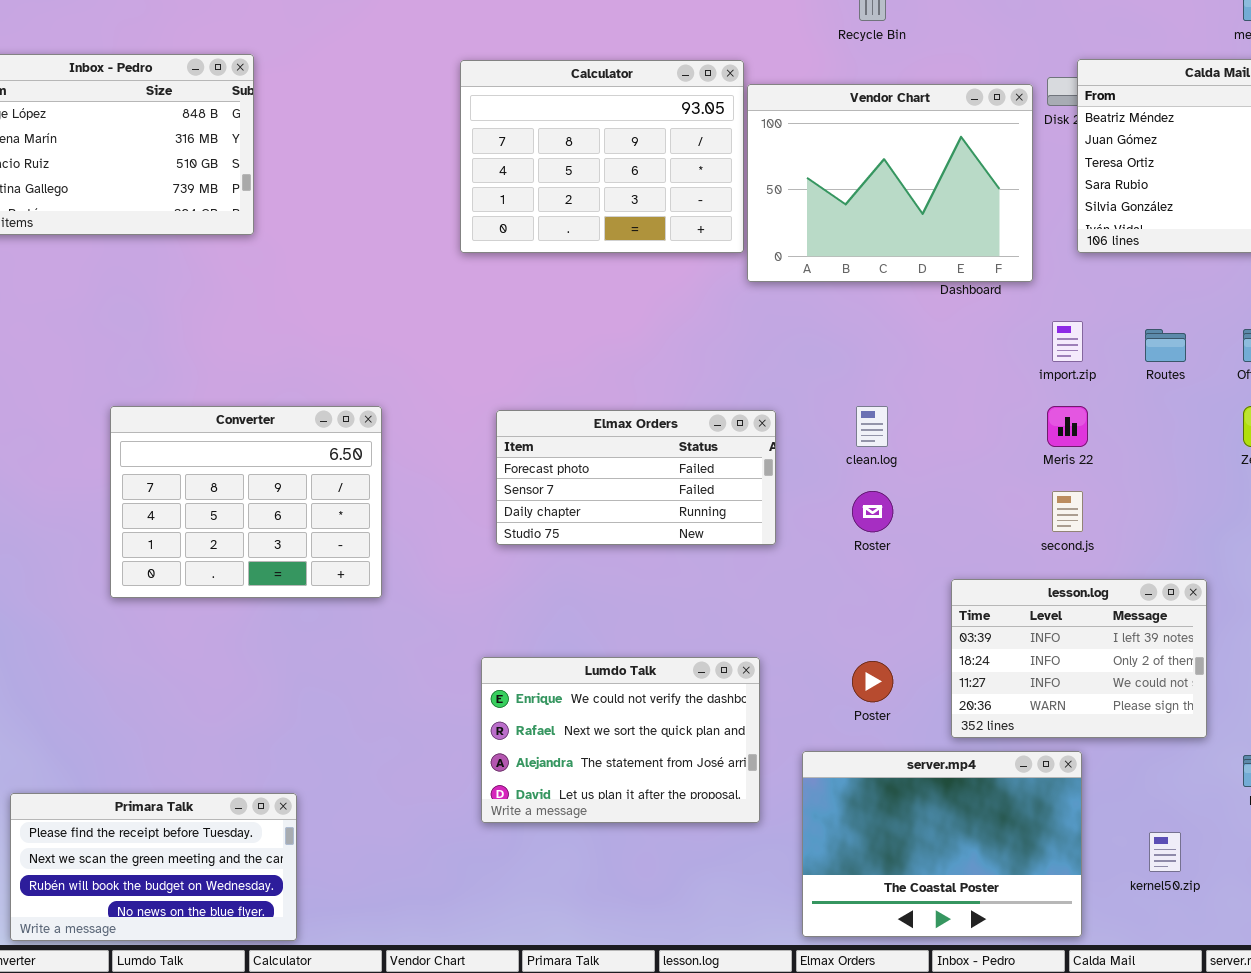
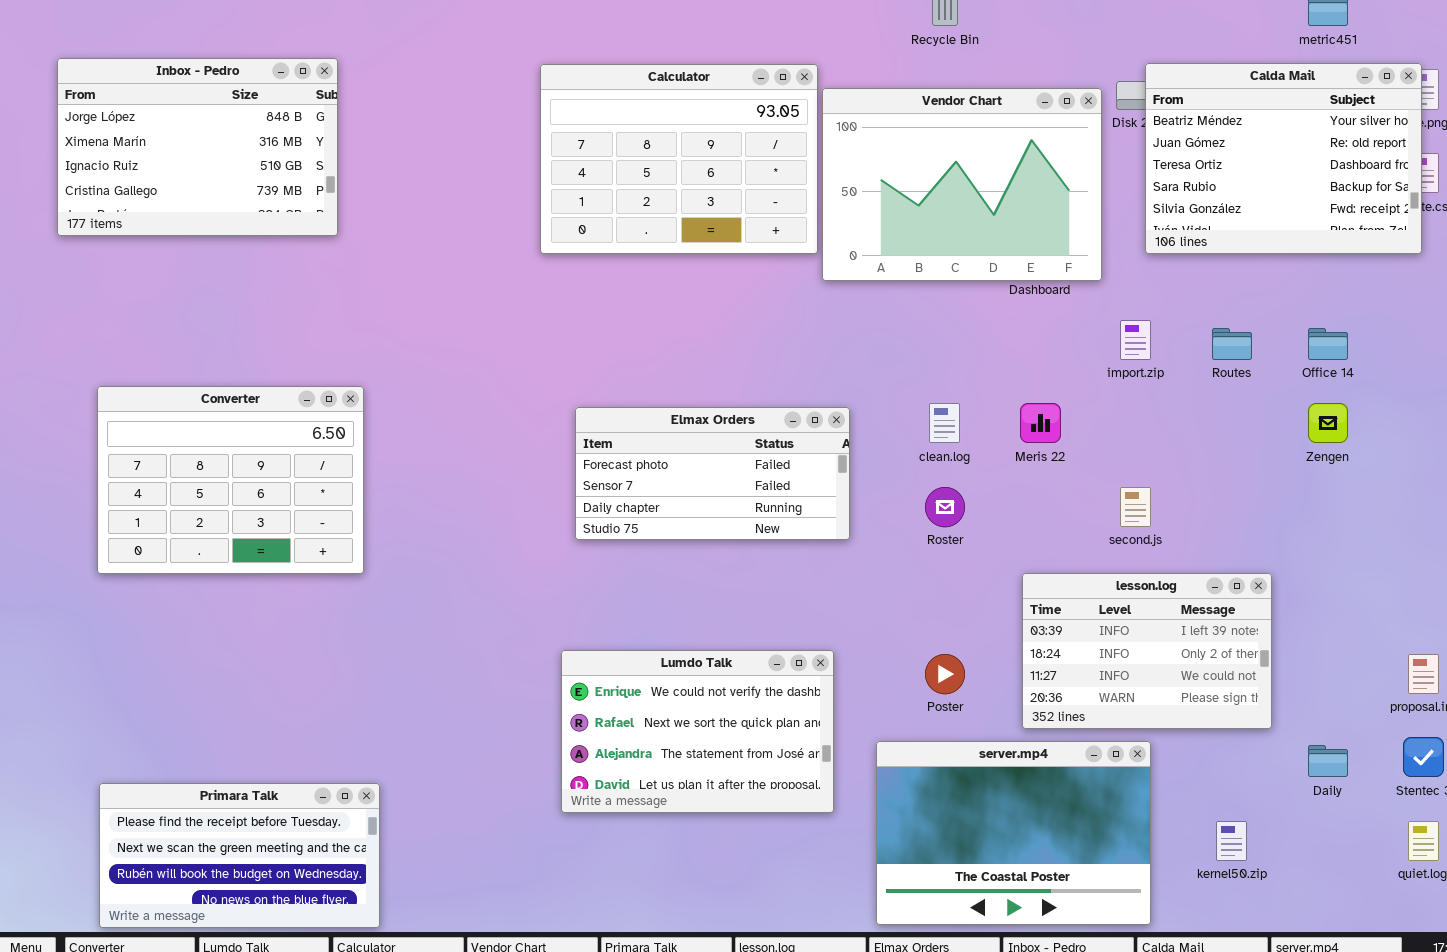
Converter: [110,406,382,598] -> [97,386,364,574], moved
Meris 22: [1047,406,1088,447] -> [1020,403,1061,443], moved

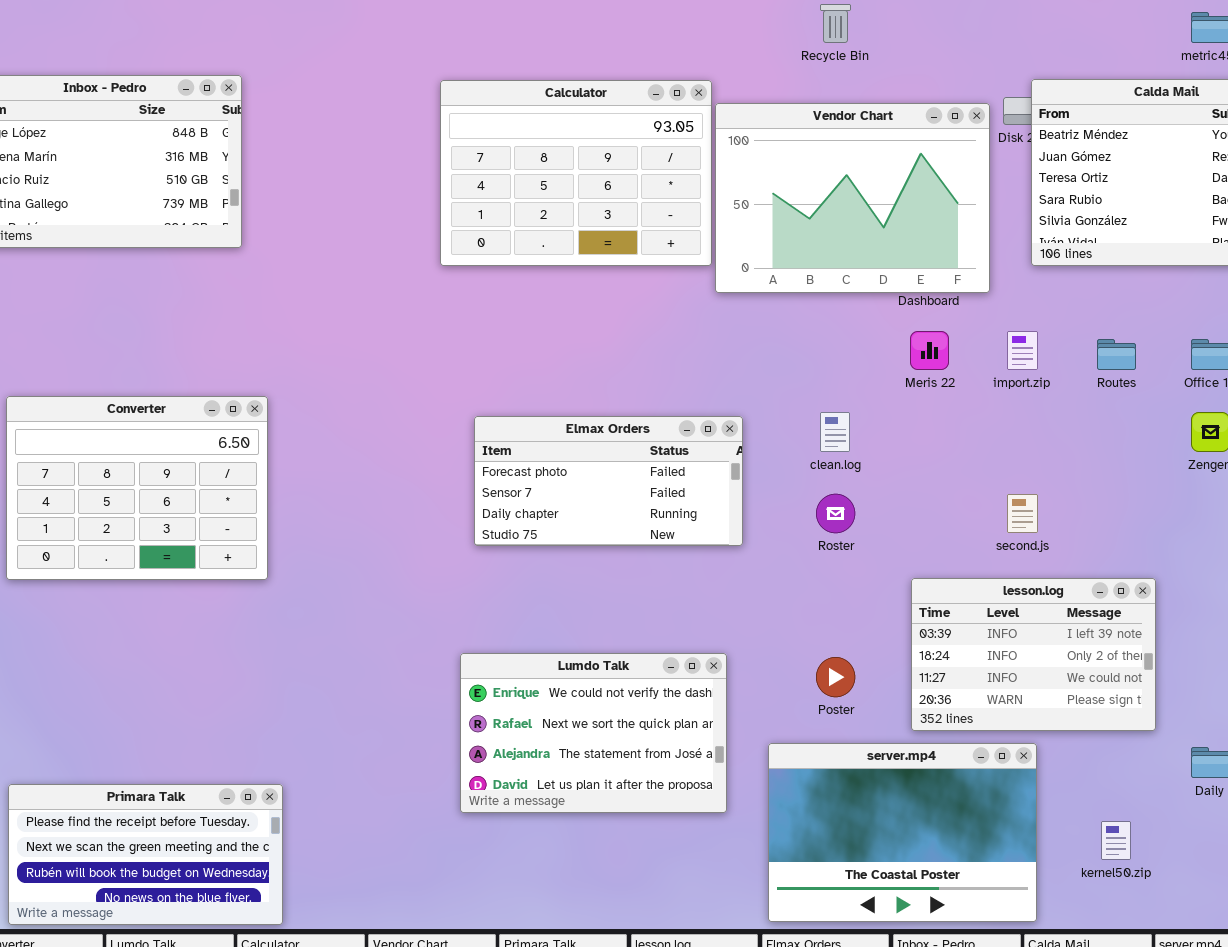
Meris 22: [1020,403,1061,443] -> [910,331,949,370], moved

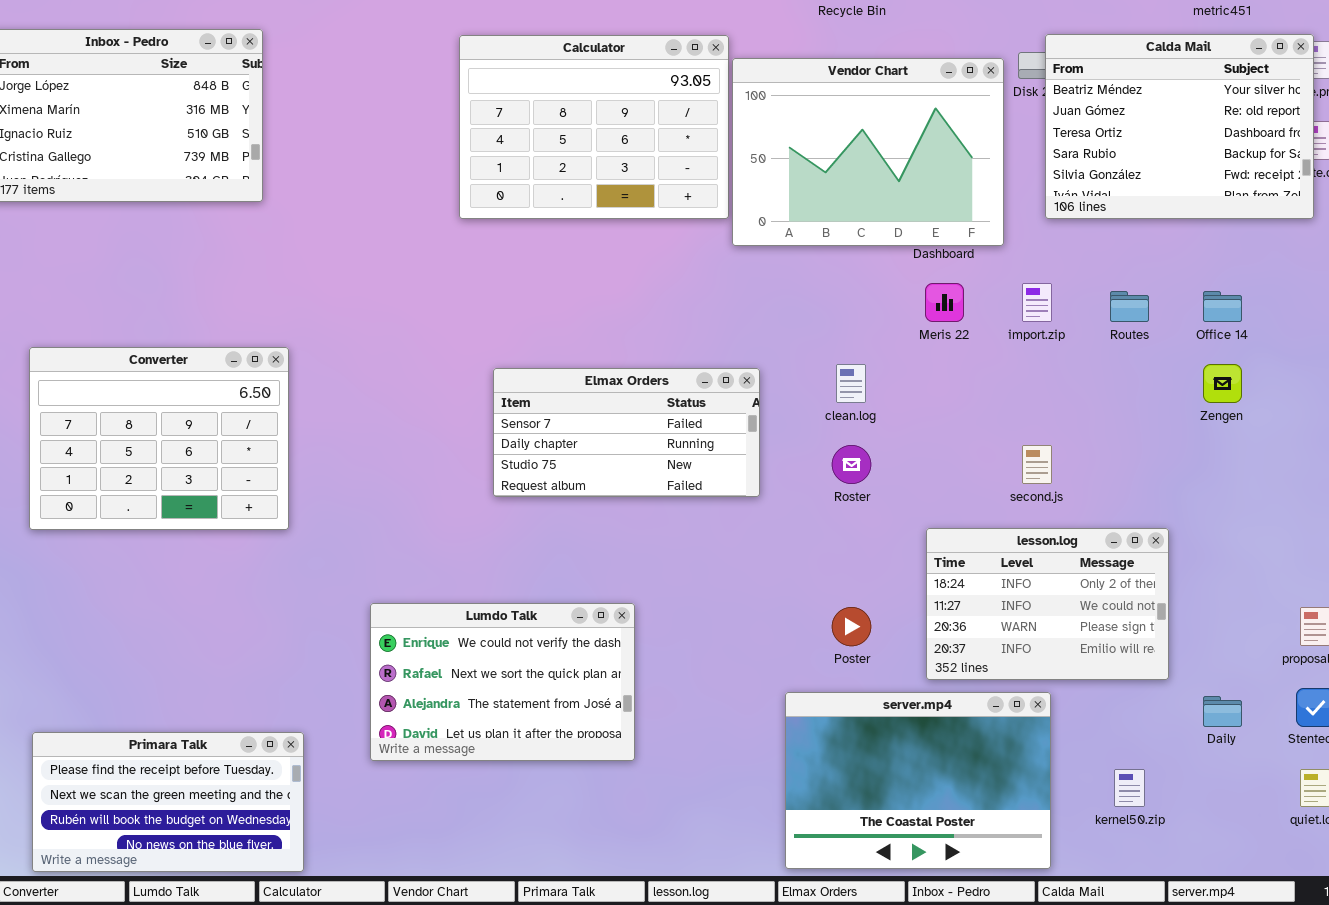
Elmax Orders: [474,416,743,546] -> [493,368,760,497], scrolled down 1 row
lesson.log: [911,578,1156,731] -> [926,528,1169,680], scrolled down 1 row
Lumdo Talk: [460,653,727,813] -> [370,603,635,761], moved

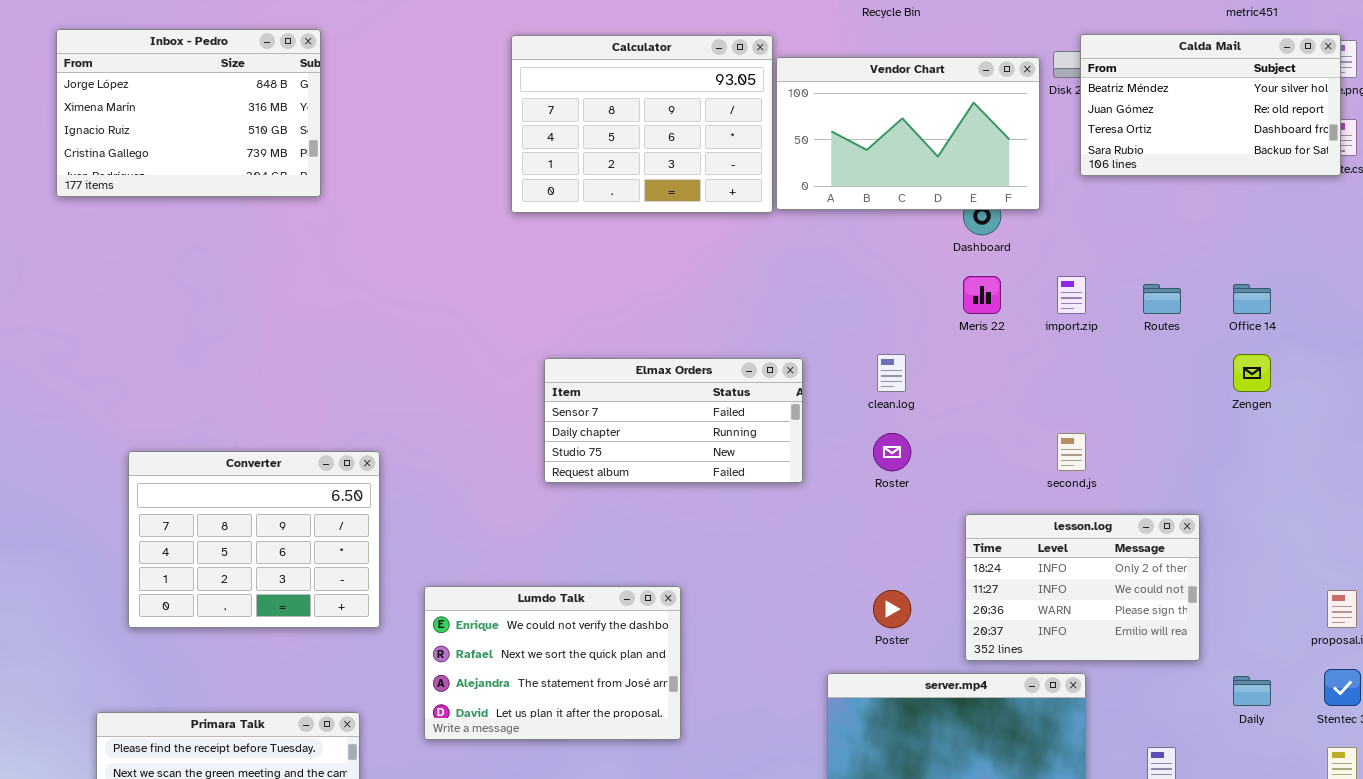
Calda Mail: [1045,34,1314,219] -> [1080,34,1341,176], resized
Vendor Chart: [732,58,1004,246] -> [776,57,1040,210], resized
Converter: [29,347,289,530] -> [128,451,380,628], moved

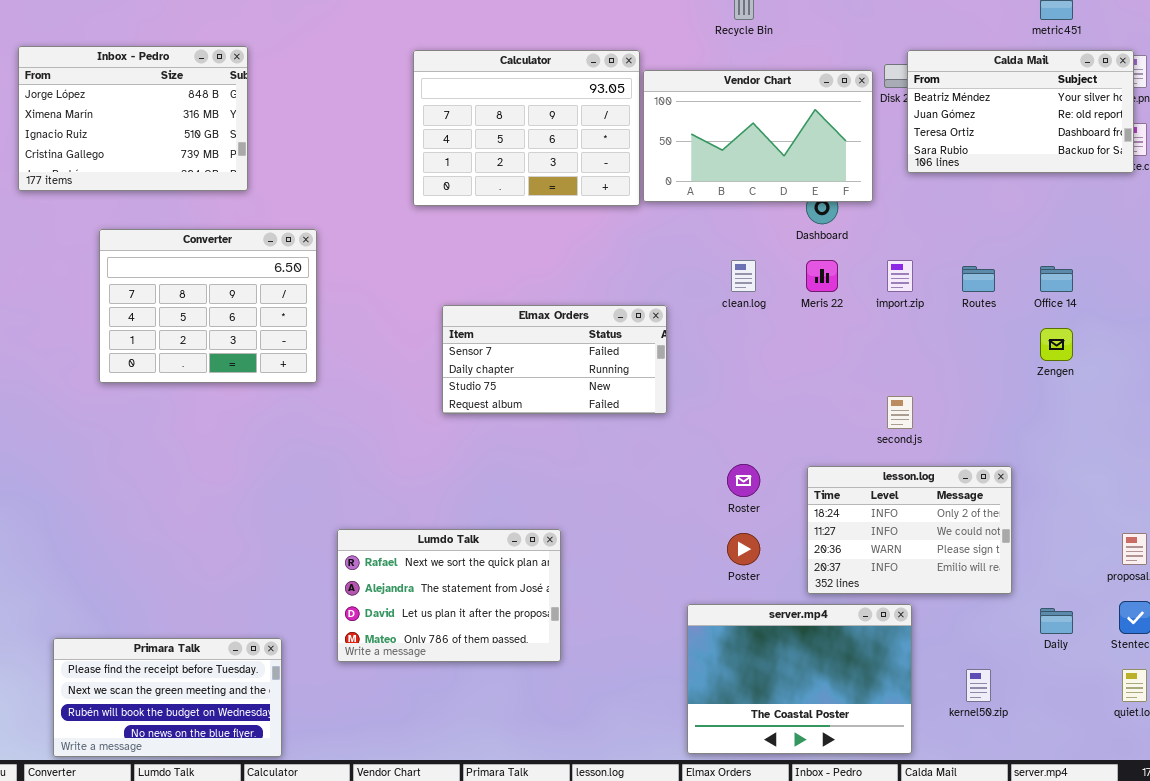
clean.log: [877,354,906,392] -> [731,260,756,292], moved
Elmax Orders: [544,358,803,483] -> [442,305,667,414], moved
Roster: [873,433,911,471] -> [727,464,760,497], moved
Converter: [128,451,380,628] -> [99,229,317,383], moved
Lumdo Talk: [424,586,681,740] -> [337,529,561,662], scrolled down 1 row

